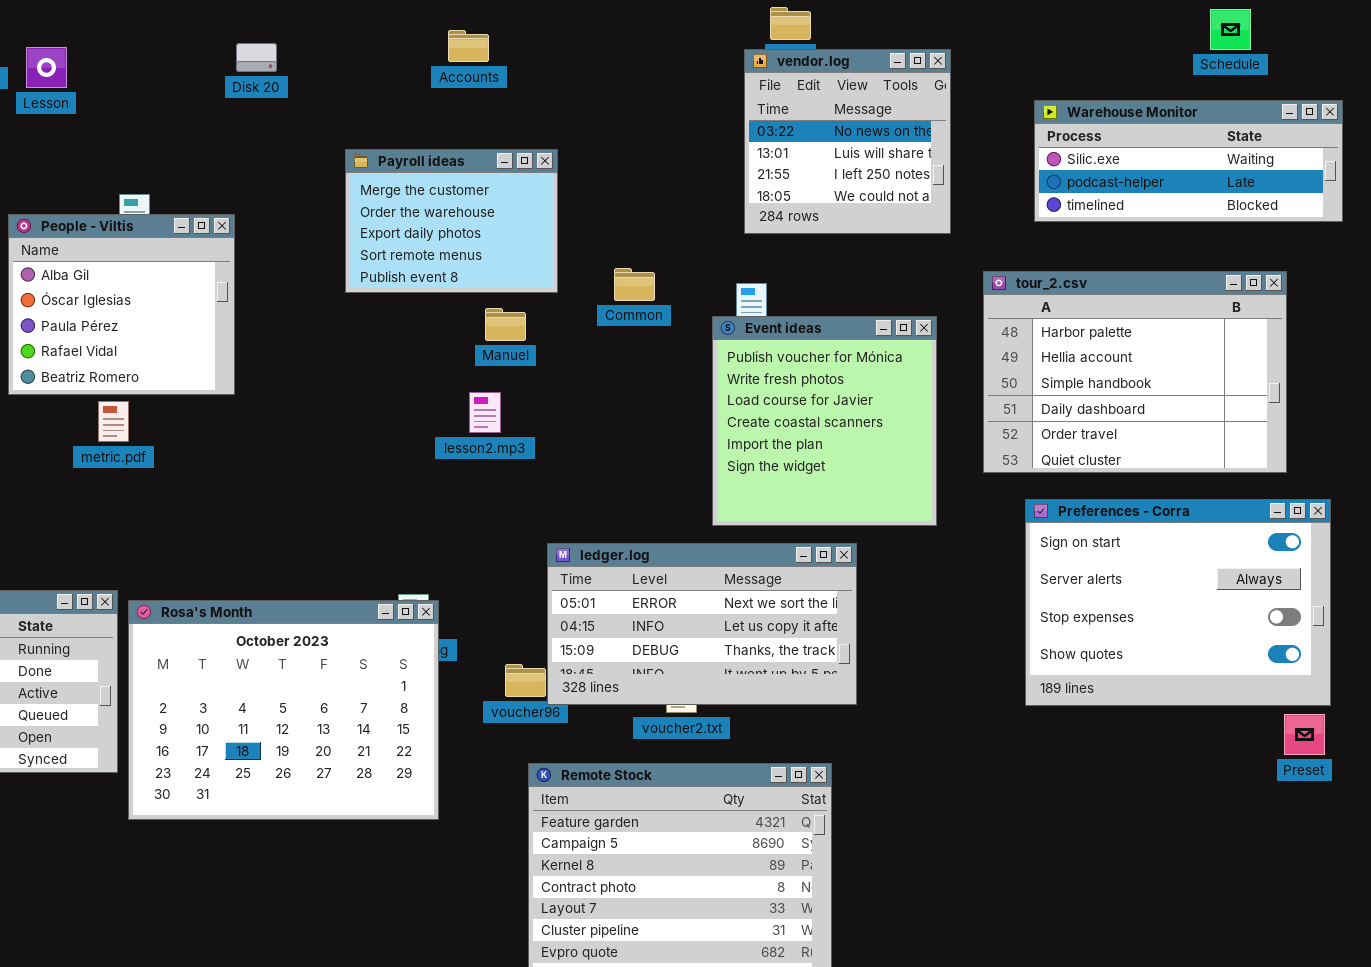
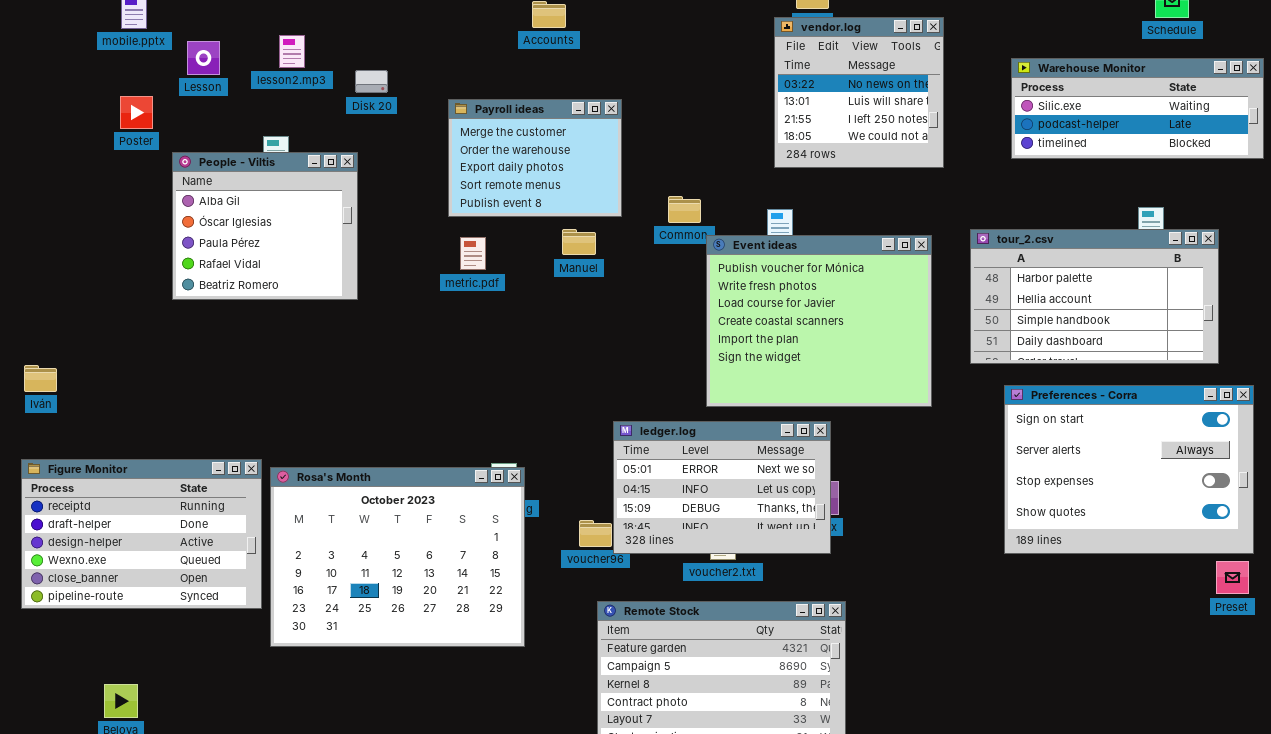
Disk 20: [236,43,277,72] -> [355,70,388,93], moved
Lesson: [26,47,67,88] -> [187,41,220,75], moved
tour_2.csv: [983,271,1287,473] -> [970,229,1219,364], resized
Event ideas: [712,316,937,526] -> [706,235,932,407], resized
lesson2.mp3: [469,392,501,433] -> [279,35,305,68], moved
metric.pdf: [98,401,129,442] -> [460,237,486,270], moved
ledger.log: [547,543,857,705] -> [613,421,831,554], resized

